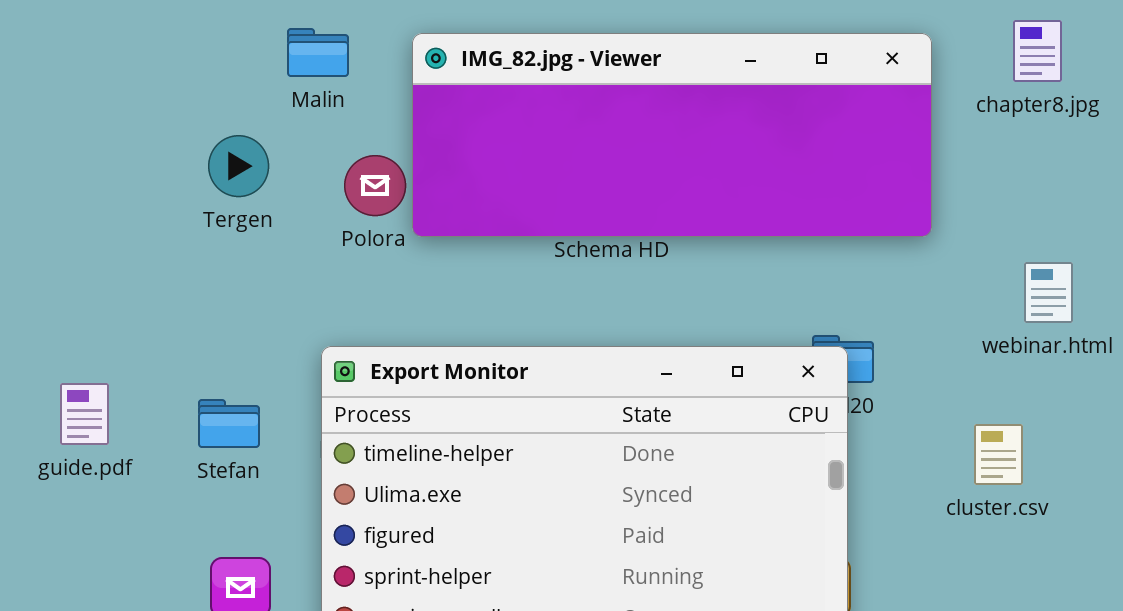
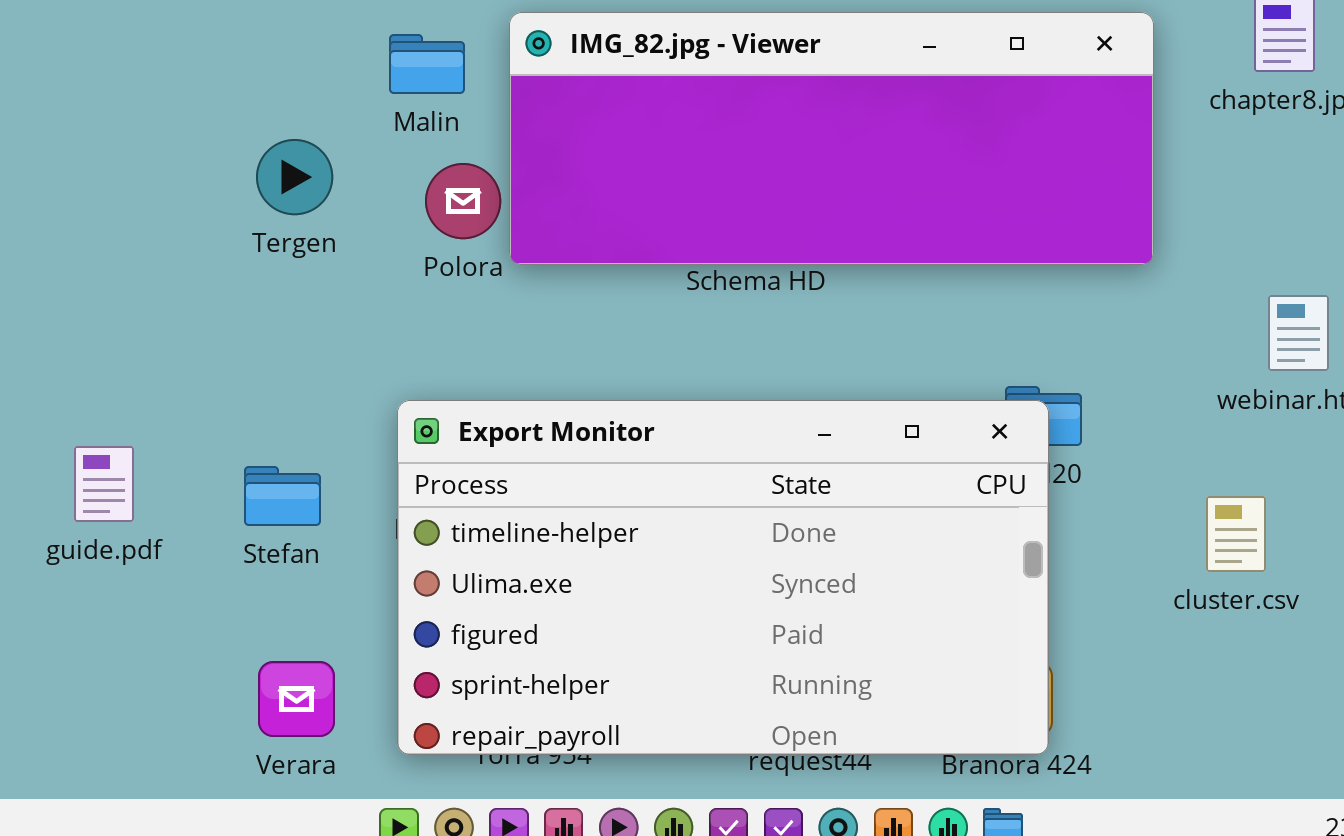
Malin: [287,28,349,77] -> [389,34,465,94], moved

